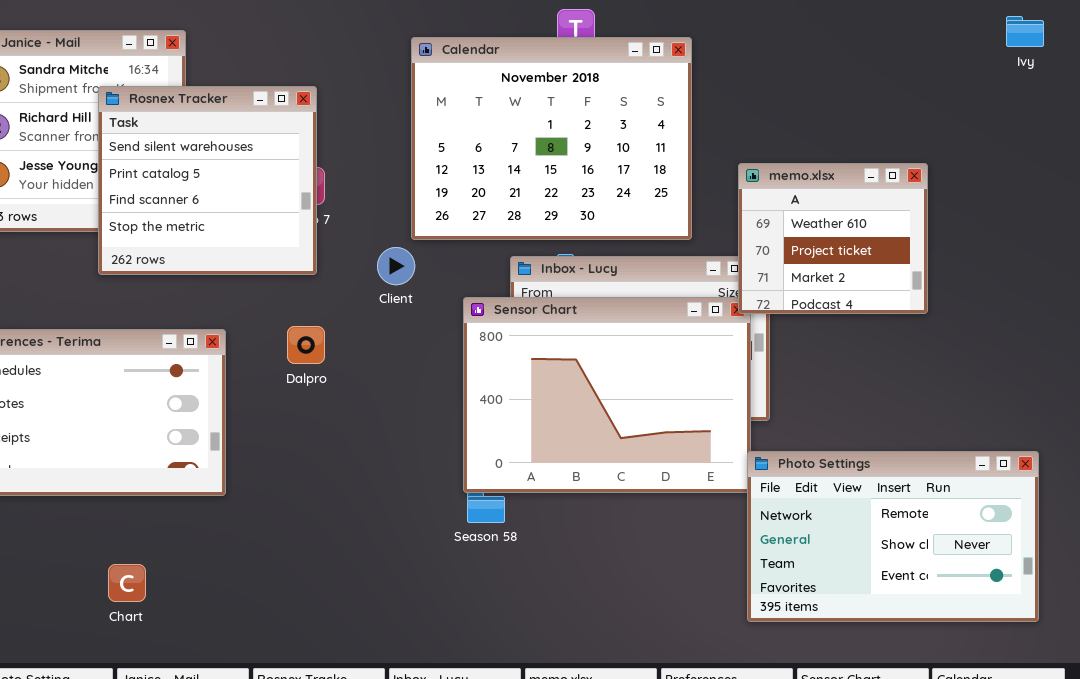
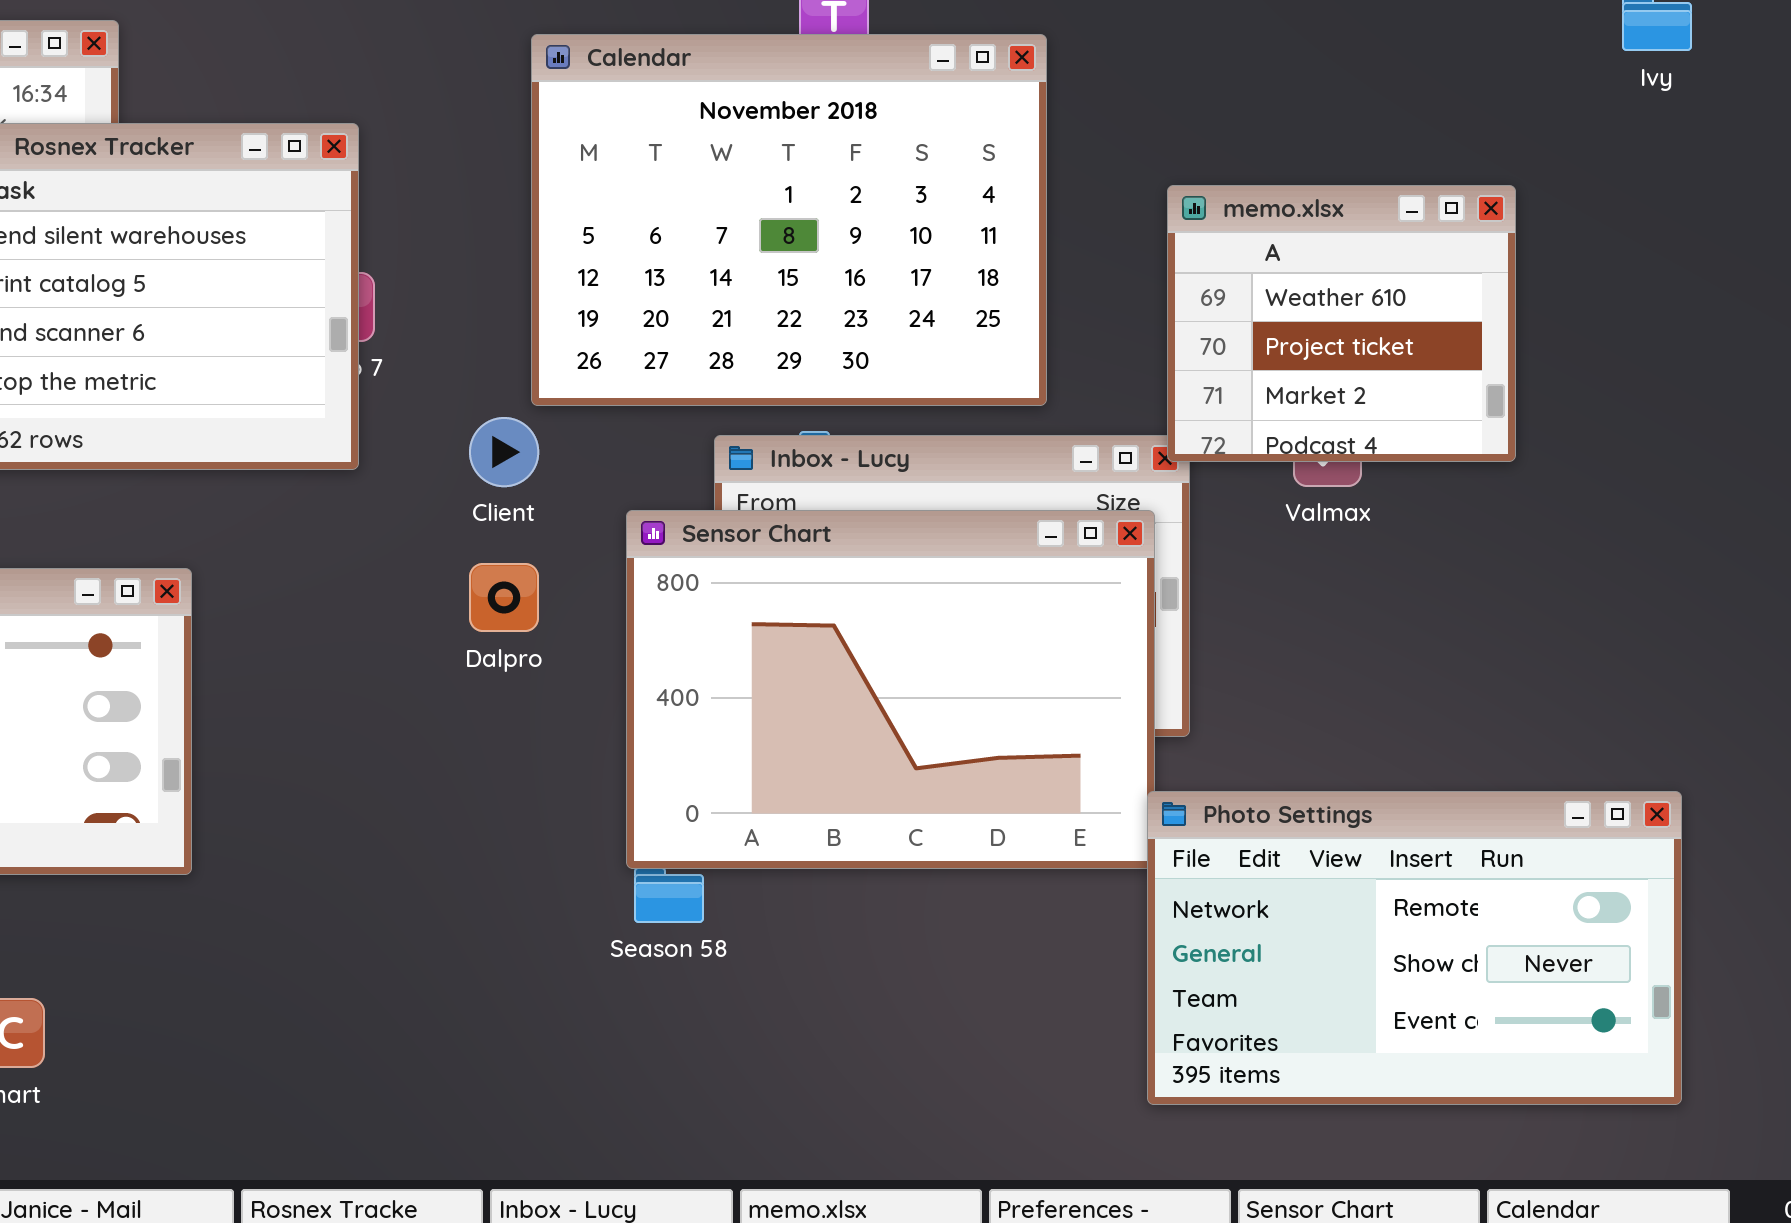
memo.xlsx: [738,163,928,314] -> [1167,185,1516,462], moved
Dalpro: [287,326,325,364] -> [469,563,539,632], moved

